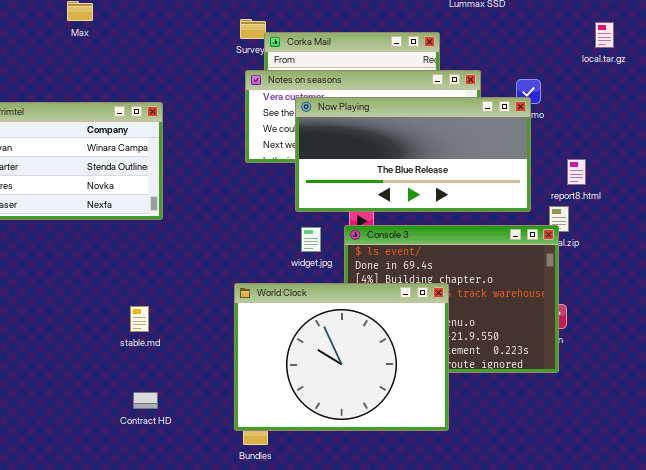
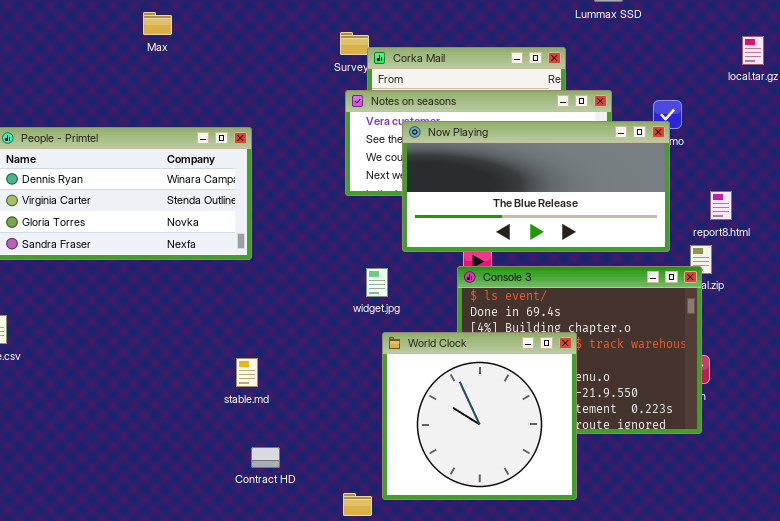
widget.jpg: [301,227,321,252] -> [366,268,388,297], moved
World Clock: [234,283,449,431] -> [382,332,577,500], resized
stable.md: [130,306,149,332] -> [236,358,258,387], moved
Contract HD: [133,392,158,409] -> [251,447,280,468], moved

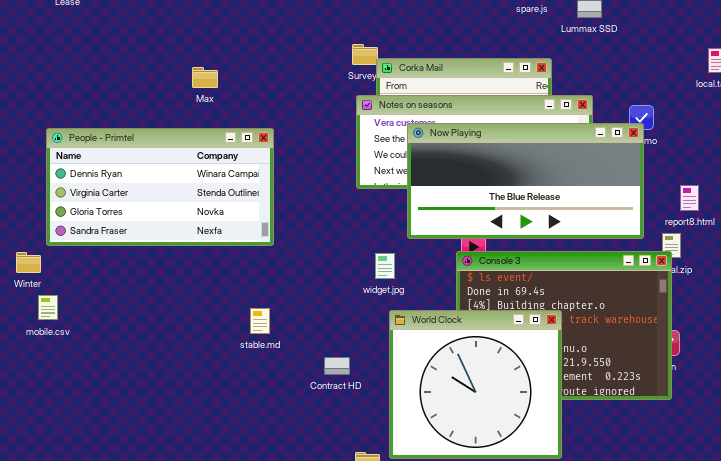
Max: [143,12,172,35] -> [192,67,218,88], moved
stable.md: [236,358,258,387] -> [250,308,270,334], moved
Contract HD: [251,447,280,468] -> [324,357,350,375], moved

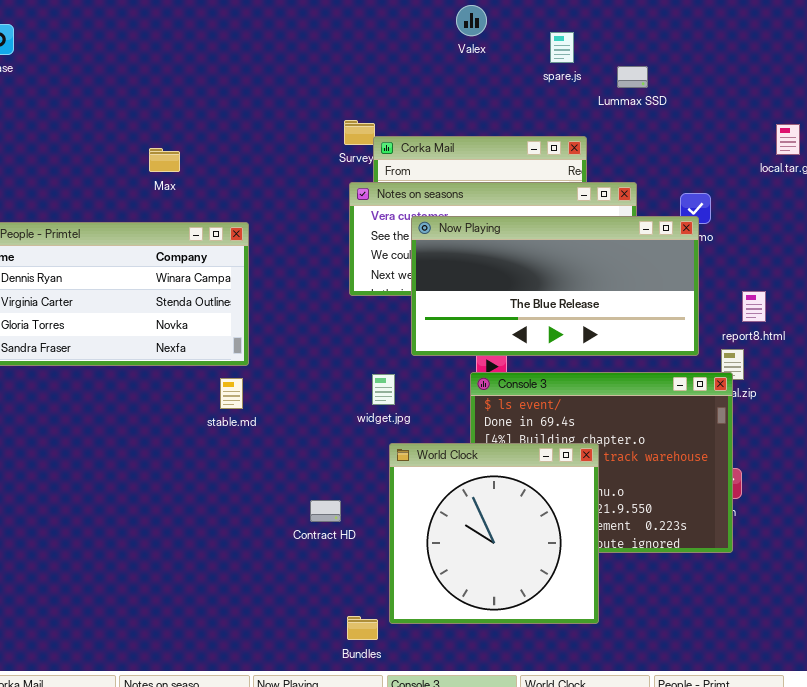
stable.md: [250,308,270,334] -> [220,378,243,409], moved

